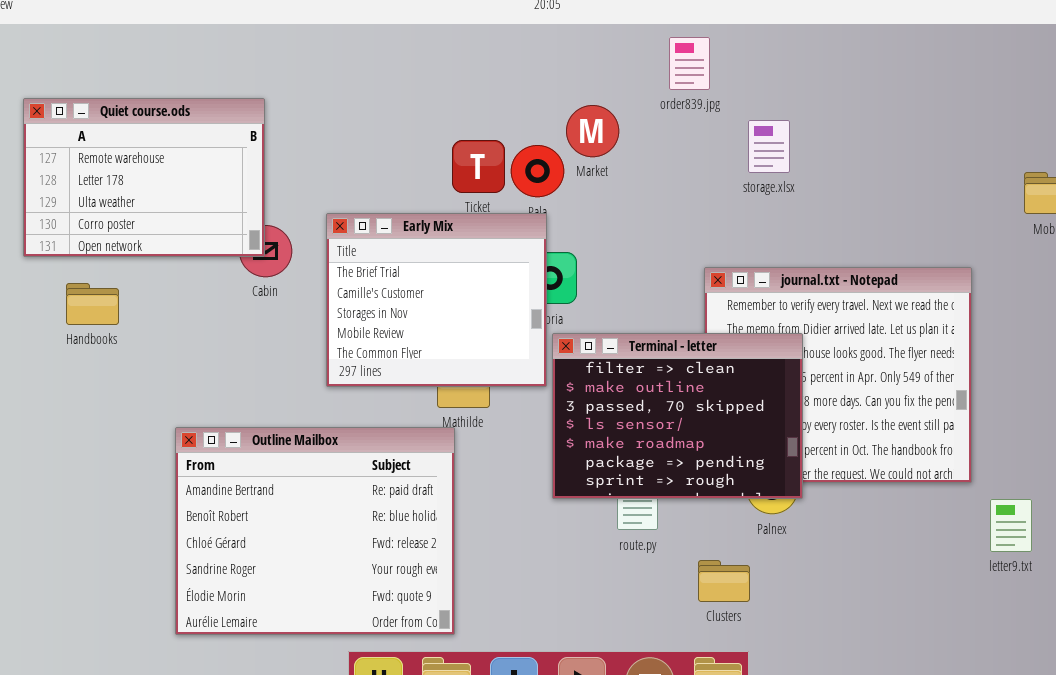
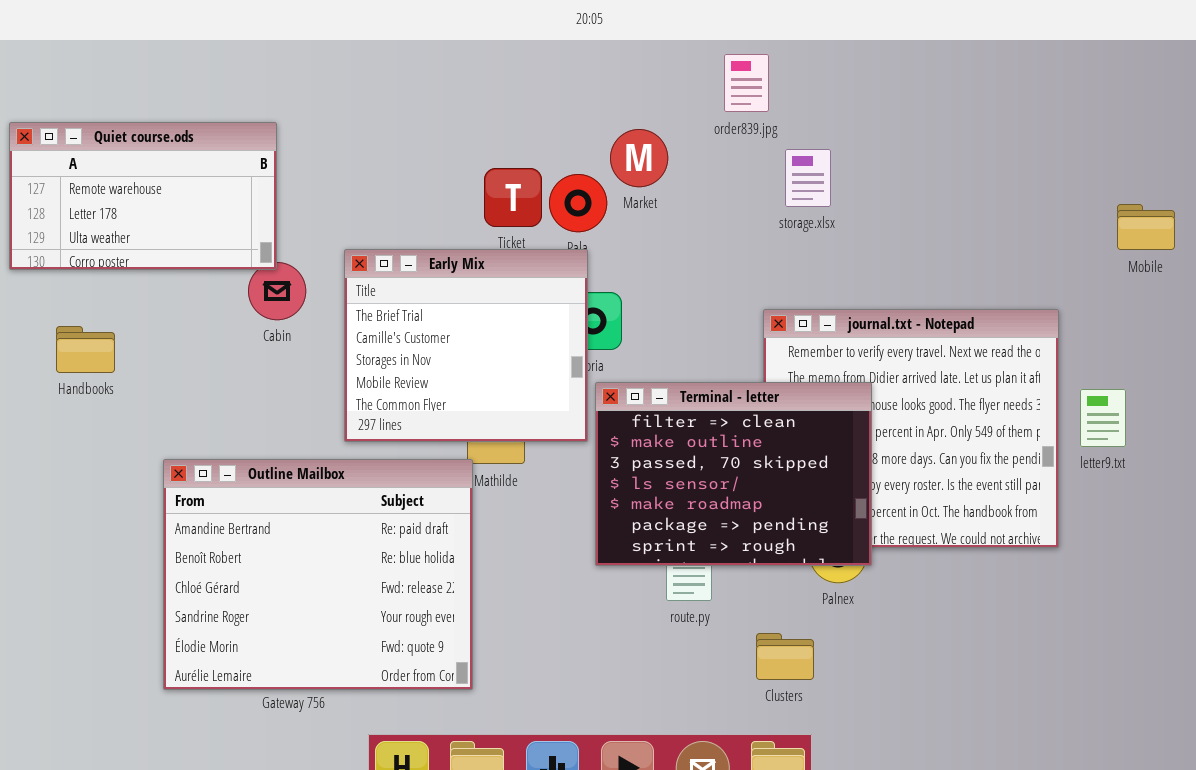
Quiet course.ods: [23,98,265,257] -> [9,122,277,270], resized
storage.xlsx: [748,120,790,173] -> [785,149,831,207], moved
Outline Mailbox: [175,427,455,635] -> [163,459,473,690], moved
letter9.txt: [990,499,1032,552] -> [1080,389,1126,447], moved

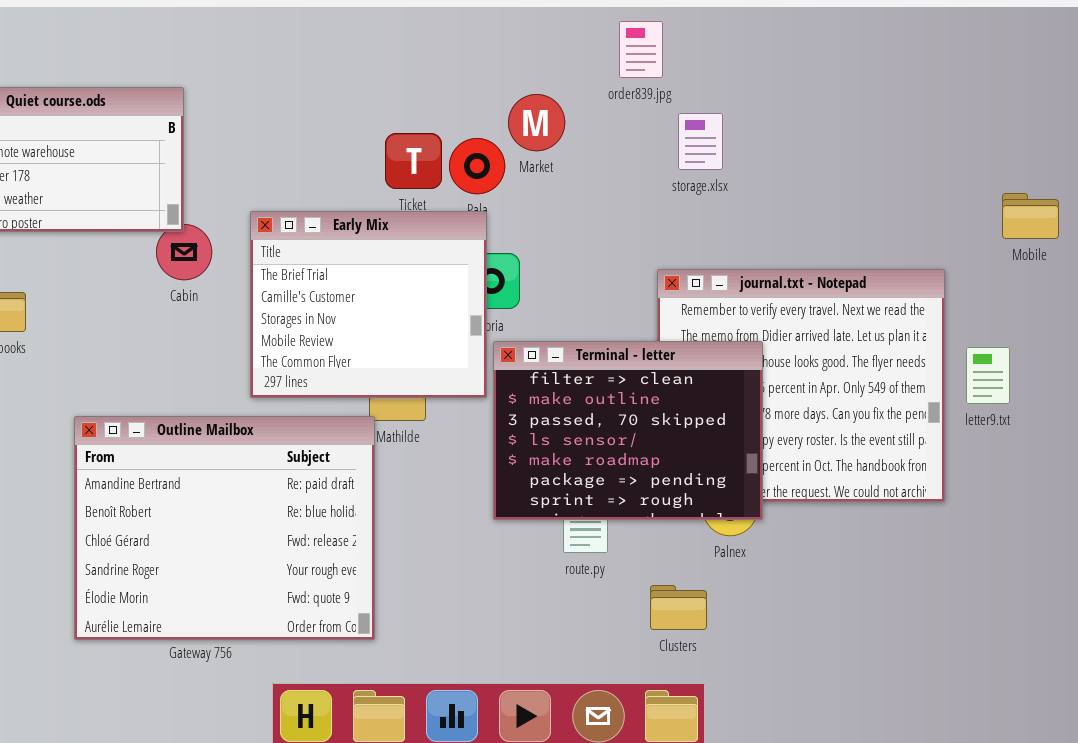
Mobile: [1117,204,1175,250] -> [1002,193,1059,239], moved

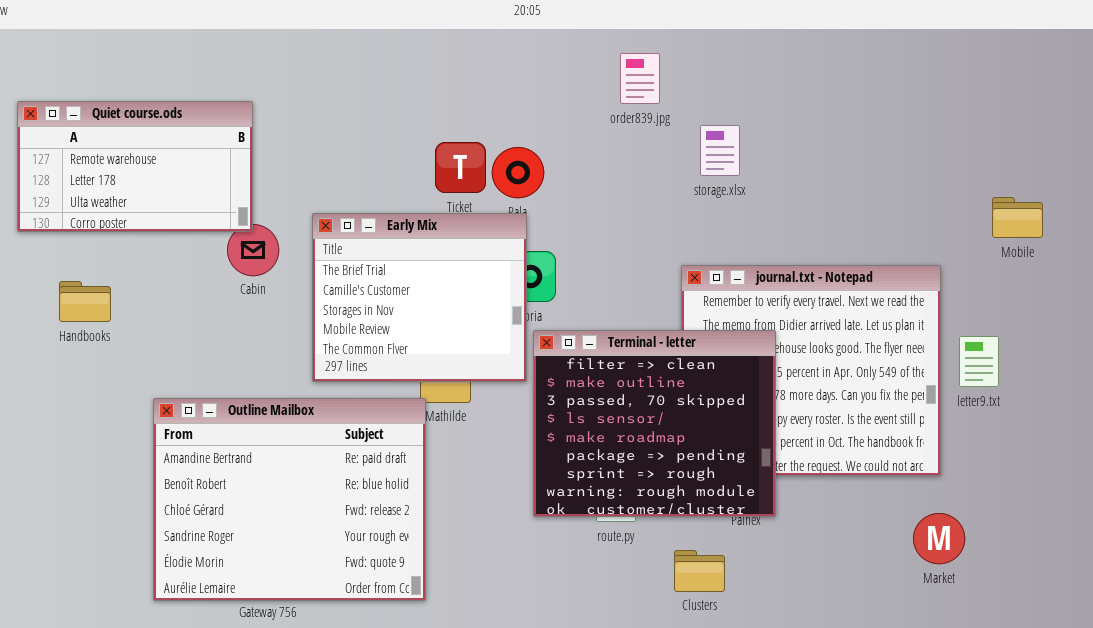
order839.jpg: [619,21,663,78] -> [620,53,660,104], moved
Market: [508,94,565,151] -> [913,513,965,564], moved
Terminal - letter: [493,341,763,520] -> [533,330,776,517], resized

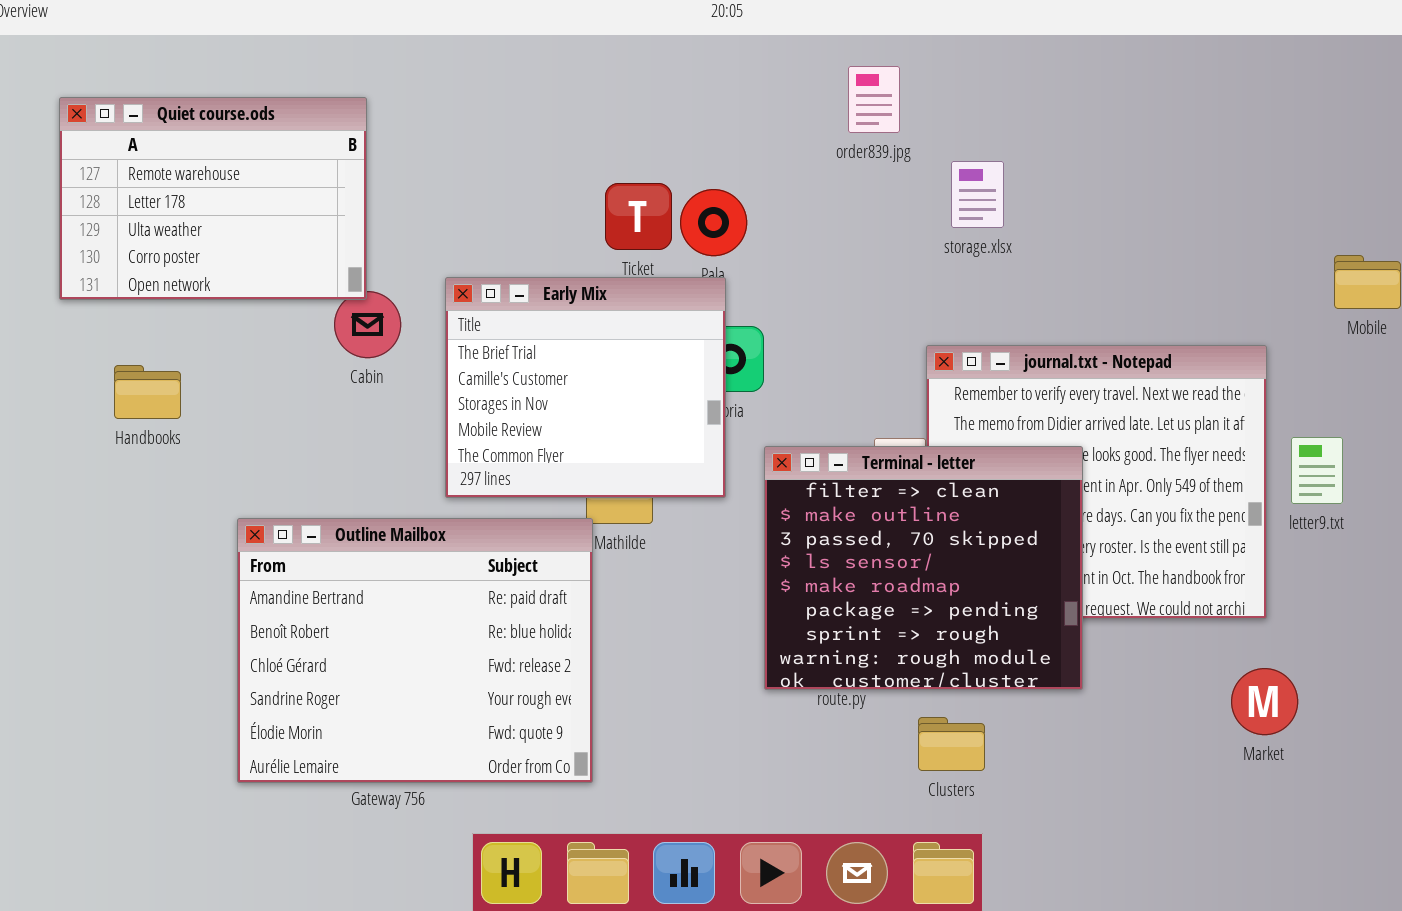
Quiet course.ods: [17,101,253,232] -> [59,97,367,300], resized
Terminal - letter: [533,330,776,517] -> [764,446,1083,690], moved

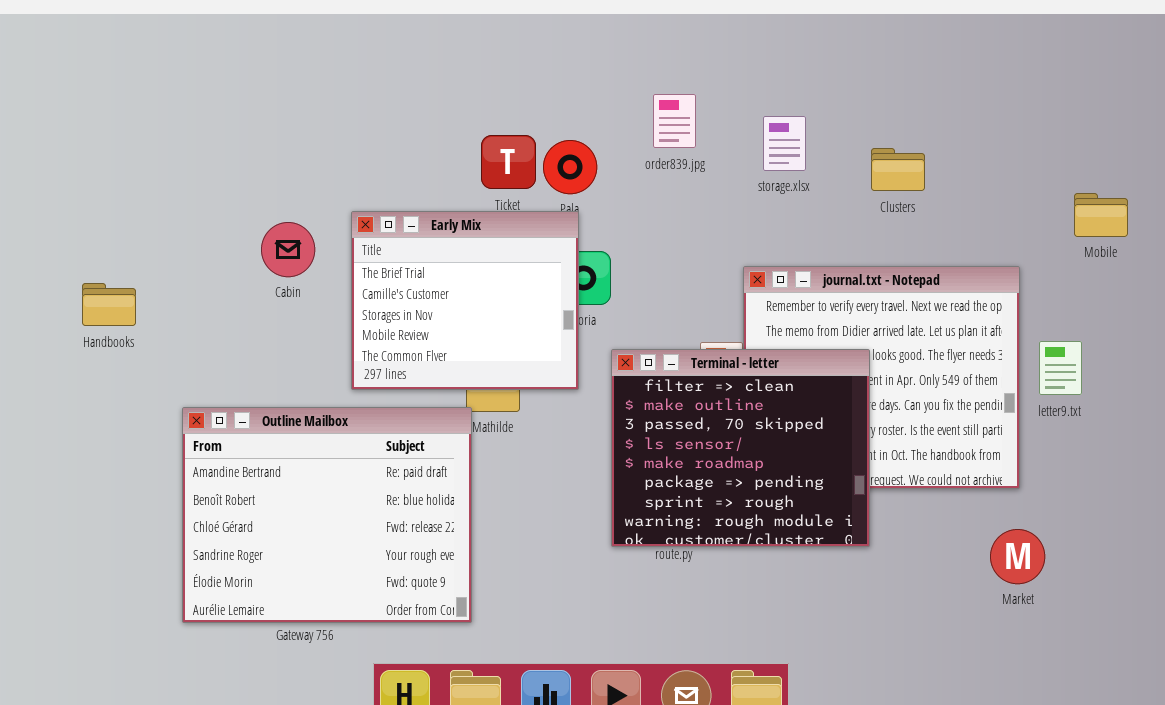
order839.jpg: [848,66,900,133] -> [653,94,696,148], moved
Quiet course.ods: [59,97,367,300] -> none, closed
Clusters: [918,717,985,771] -> [871,148,925,191], moved

